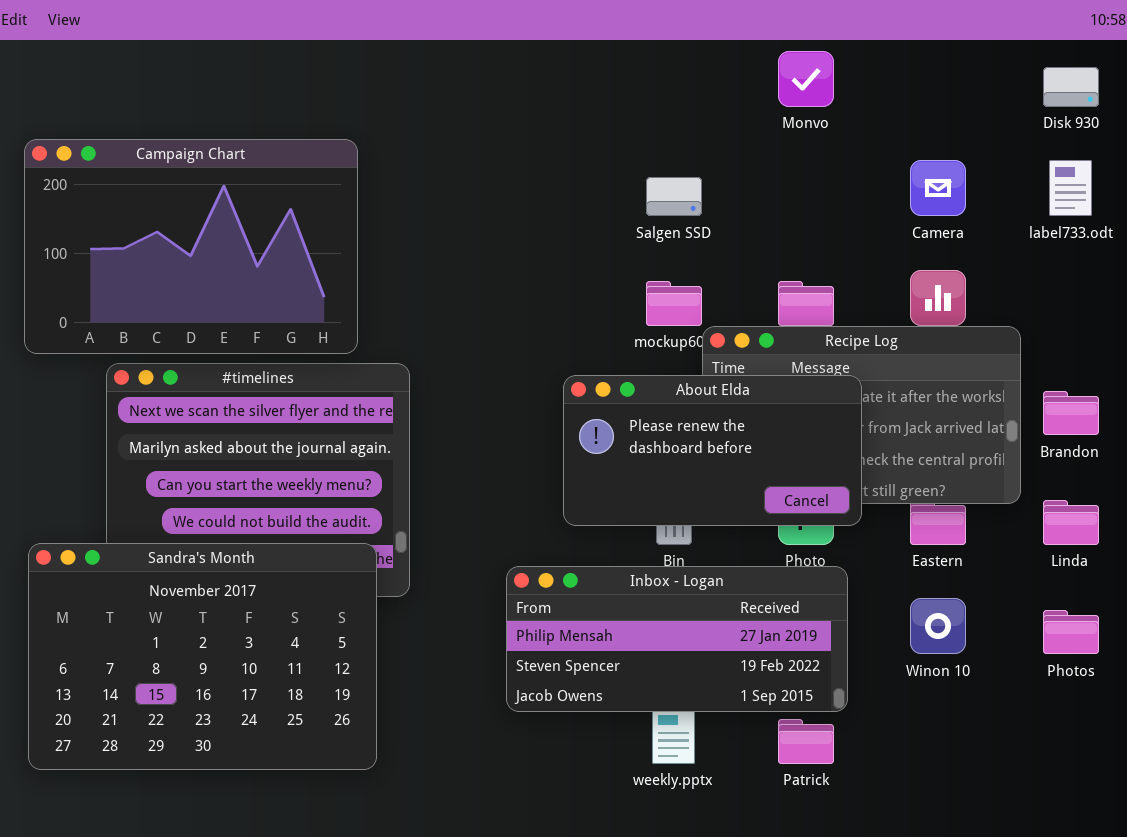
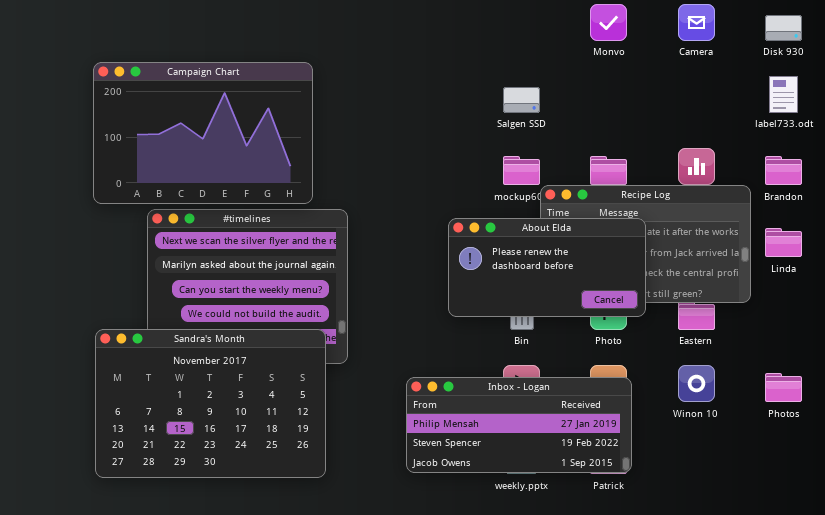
Camera: [910,160,966,216] -> [678,4,715,41], moved
Brandon: [1043,391,1099,435] -> [765,156,802,185], moved
Linda: [1043,500,1099,545] -> [765,228,802,257], moved
Inbox - Logan: [506,566,848,712] -> [406,377,632,473], moved

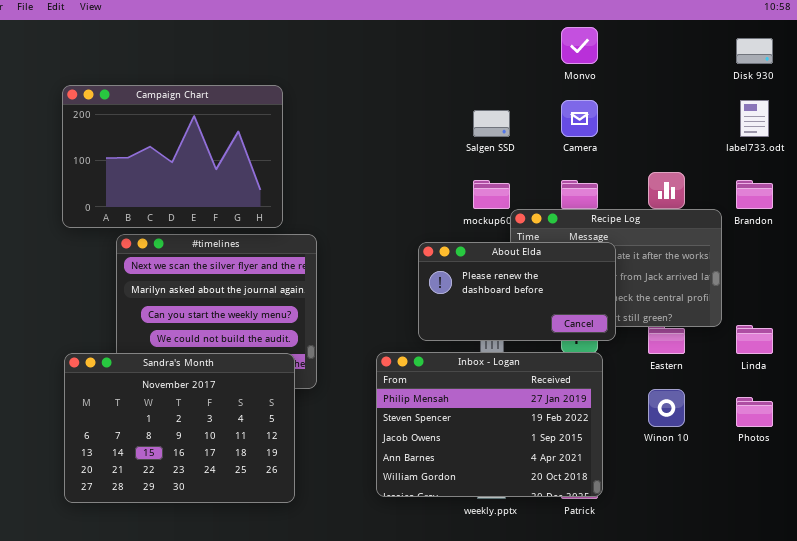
Camera: [678,4,715,41] -> [561,100,598,137], moved
Linda: [765,228,802,257] -> [736,325,773,354], moved
Inbox - Logan: [406,377,632,473] -> [376,352,603,497], resized

